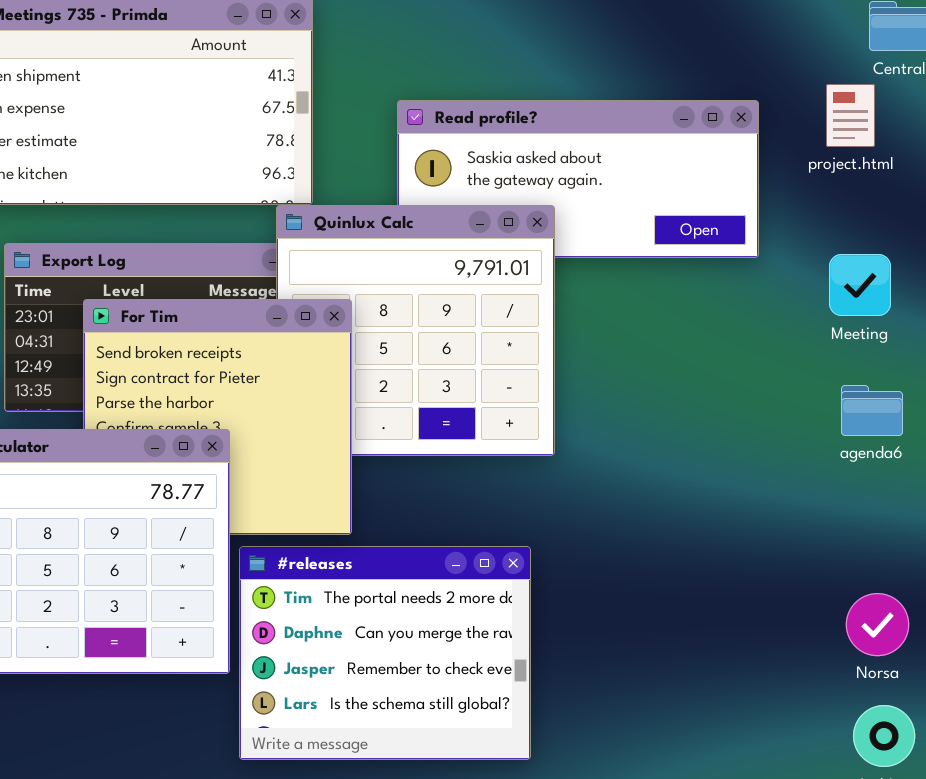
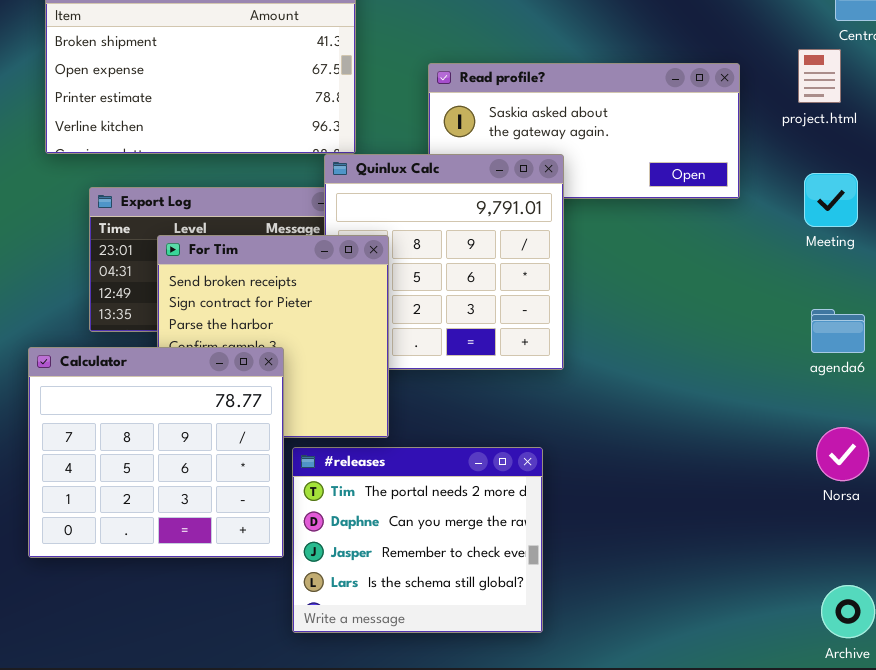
Meeting: [829,254,891,316] -> [804,173,858,227], moved
Norsa: [846,593,909,656] -> [816,427,869,481], moved

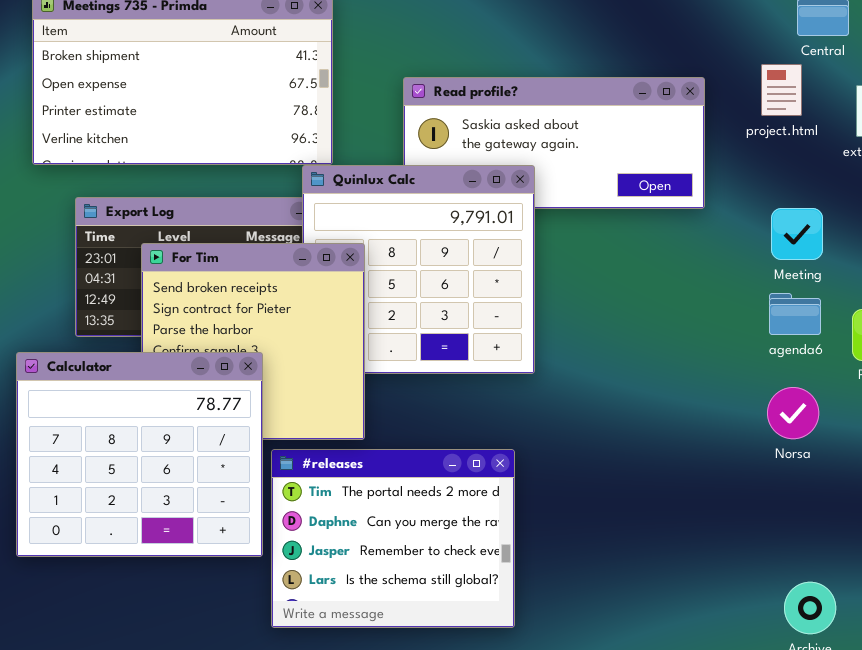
Meeting: [804,173,858,227] -> [771,208,823,260], moved
agenda6: [811,309,865,353] -> [769,293,821,335], moved
Norsa: [816,427,869,481] -> [767,387,819,439], moved

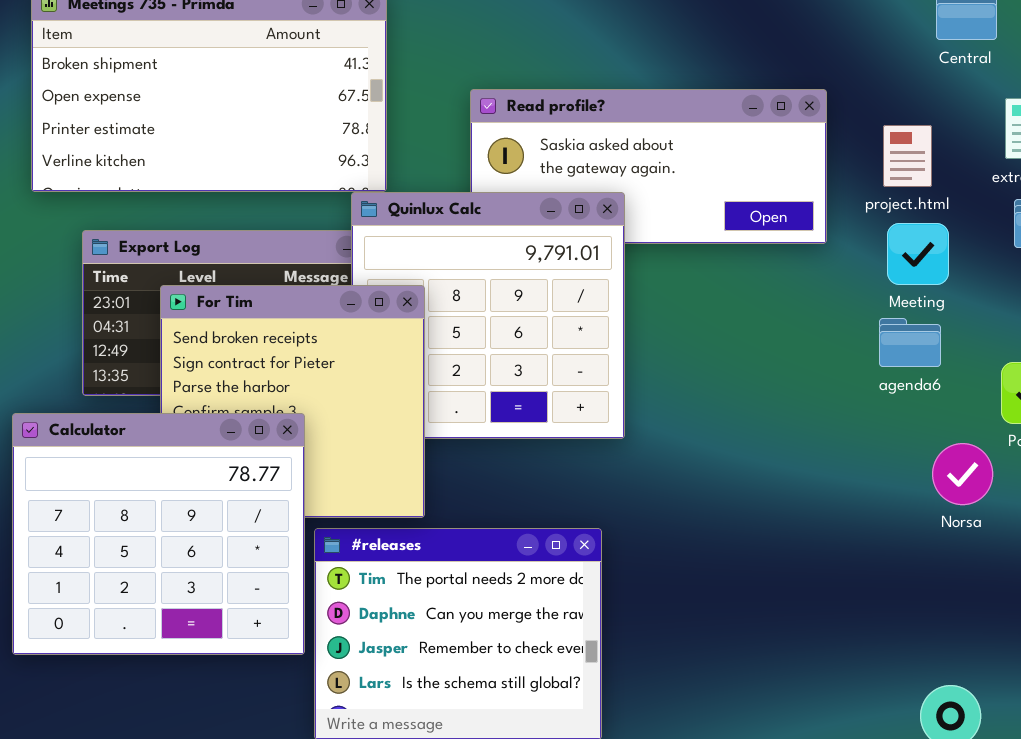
project.html: [761,64,802,116] -> [883,125,932,187], moved
Meeting: [771,208,823,260] -> [887,223,949,285], moved
agenda6: [769,293,821,335] -> [879,318,941,367], moved
Norsa: [767,387,819,439] -> [932,443,993,505], moved

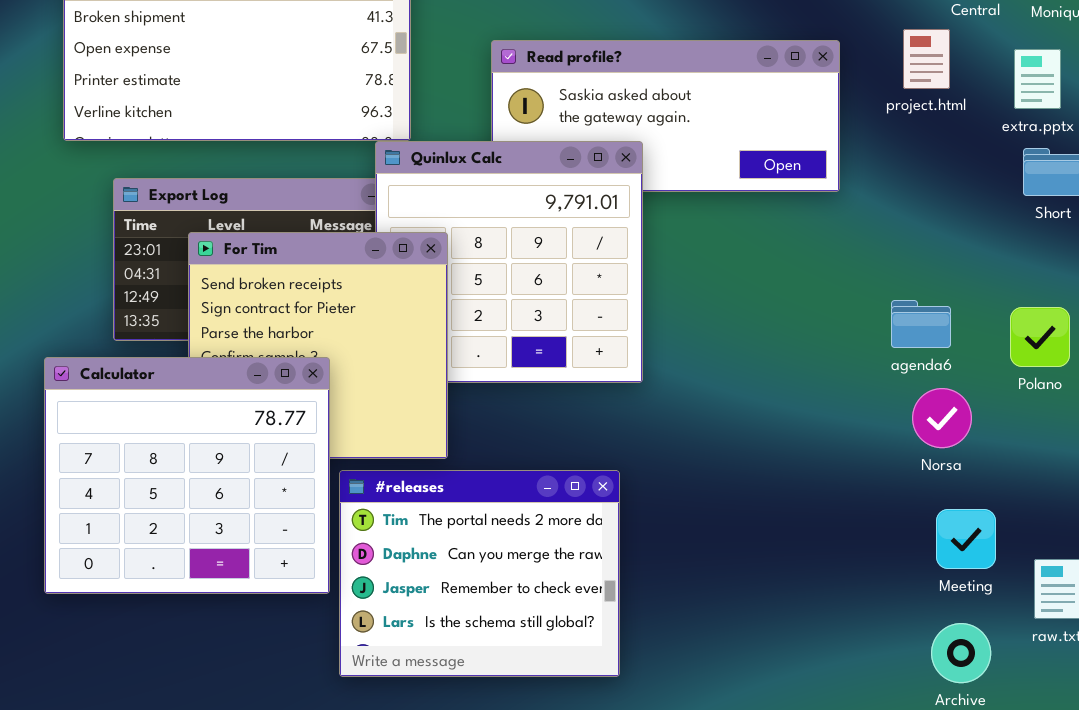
project.html: [883,125,932,187] -> [903,29,950,89], moved
Meeting: [887,223,949,285] -> [936,509,996,569], moved
agenda6: [879,318,941,367] -> [891,300,951,348], moved
Norsa: [932,443,993,505] -> [912,388,972,448], moved

